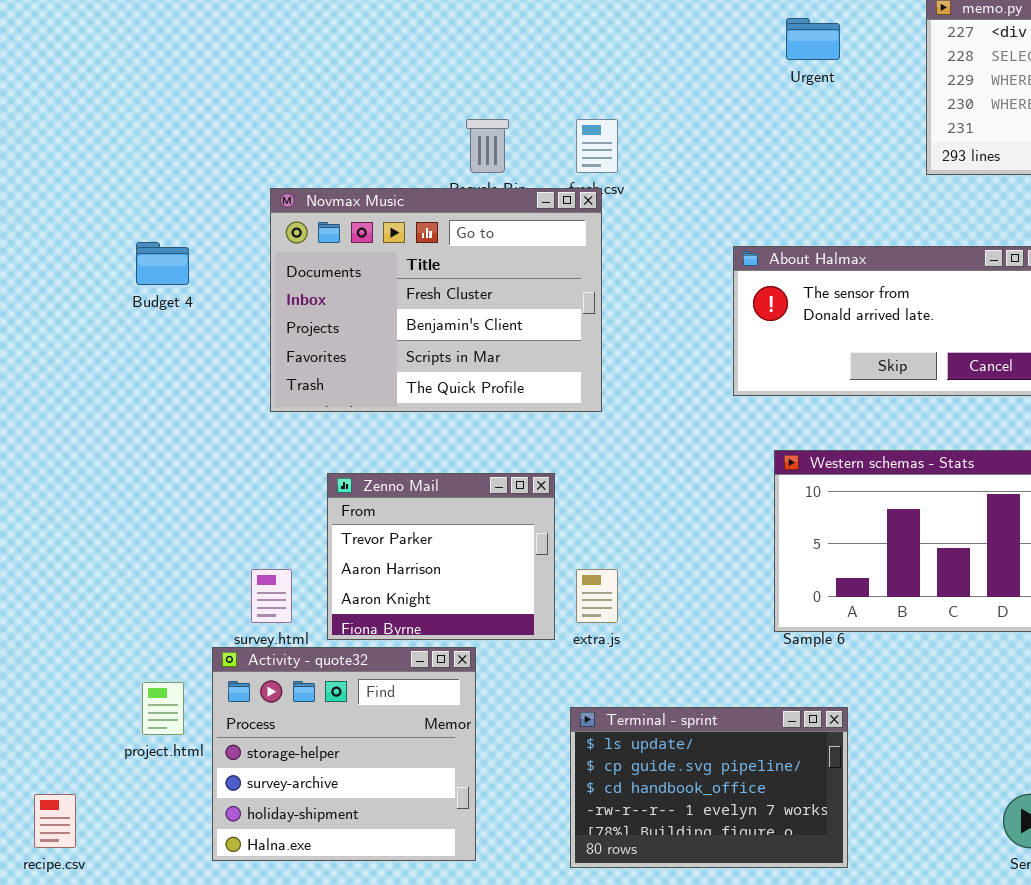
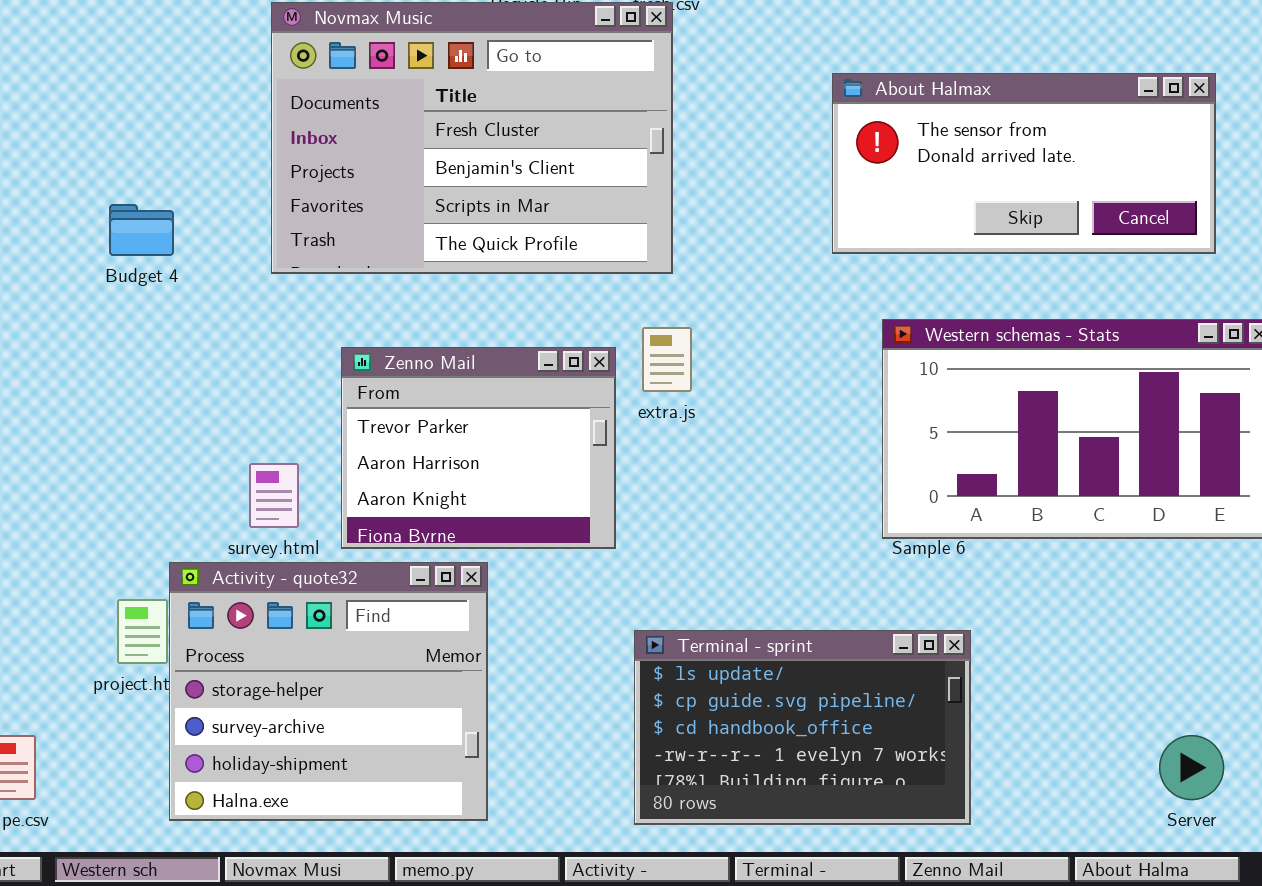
Budget 4: [136,242,189,285] -> [109,204,174,256], moved
extra.js: [576,569,618,623] -> [642,327,692,392], moved
Activity - quote32: [212,647,476,861] -> [169,562,488,821], moved

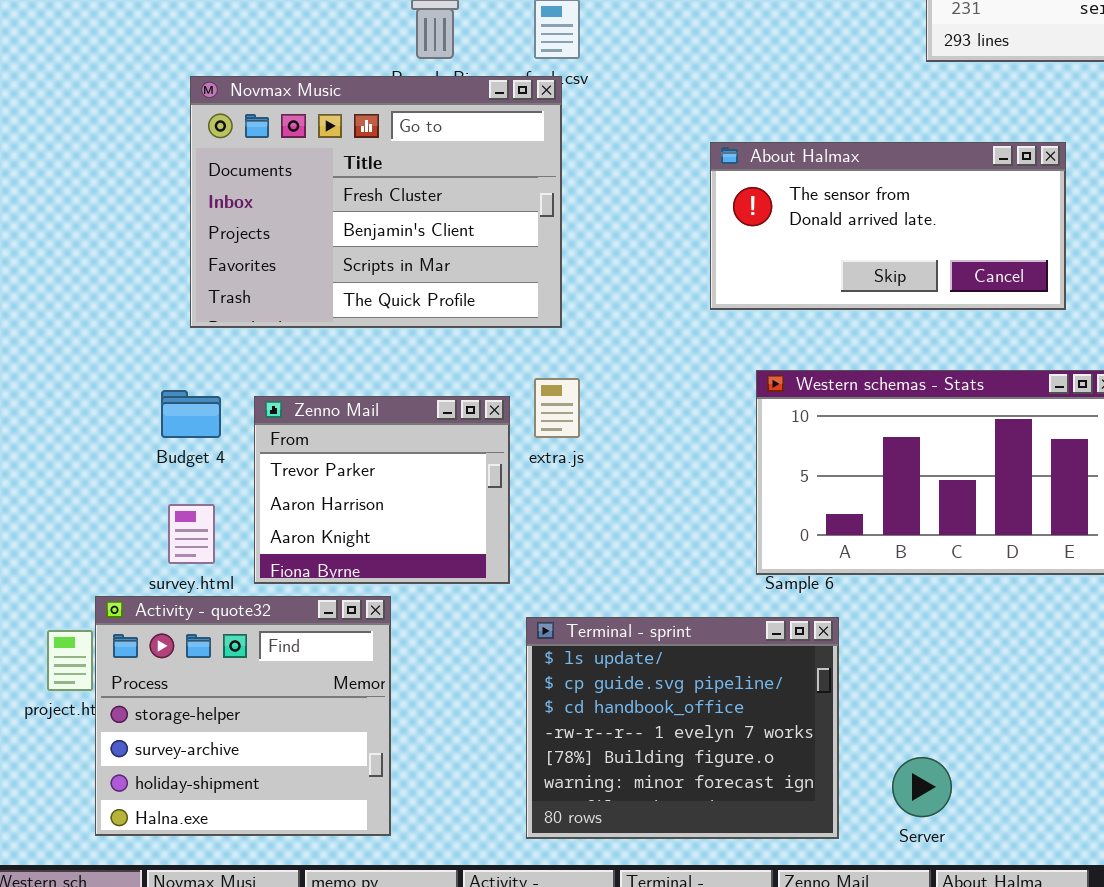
Budget 4: [109,204,174,256] -> [161,390,221,438], moved
Terminal - sprint: [634,630,971,825] -> [526,617,839,839], resized
Server: [1159,735,1224,800] -> [892,757,952,817], moved

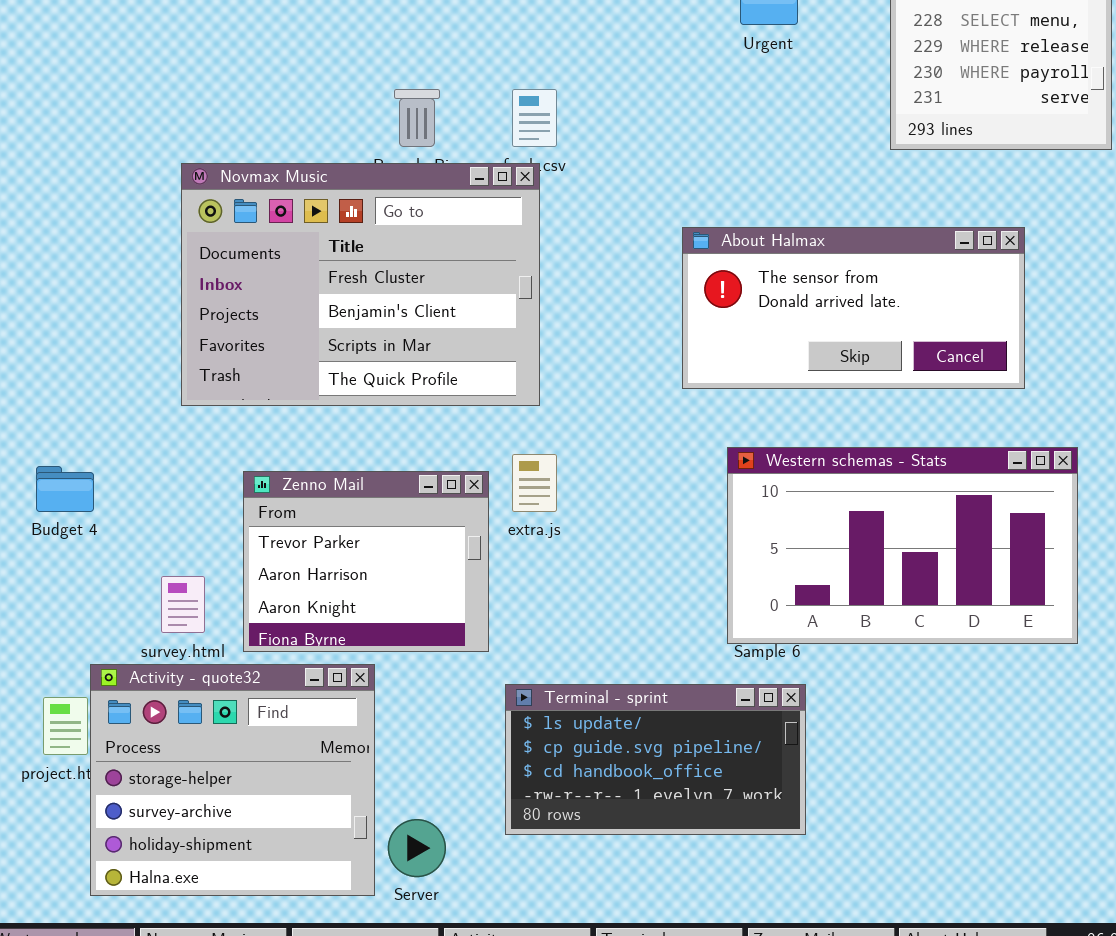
Budget 4: [161,390,221,438] -> [36,466,94,512], moved
Terminal - sprint: [526,617,839,839] -> [505,684,806,835], resized
Server: [892,757,952,817] -> [388,819,446,877], moved

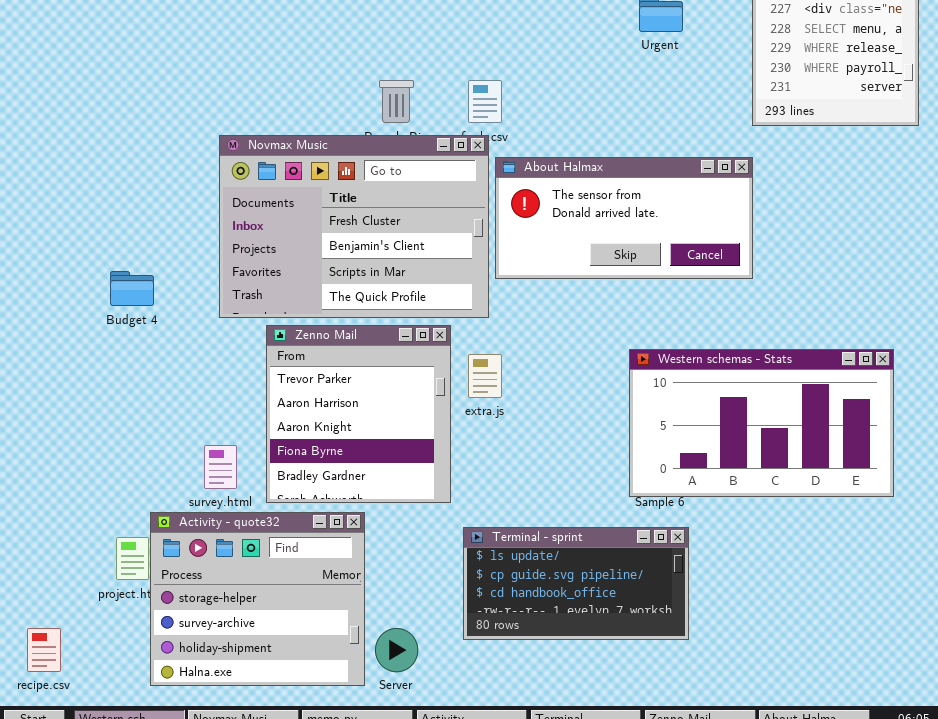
About Halmax: [682,227,1025,389] -> [495,157,753,279], moved
Budget 4: [36,466,94,512] -> [110,271,154,306], moved
Zenno Mail: [243,471,489,652] -> [266,325,451,503], resized

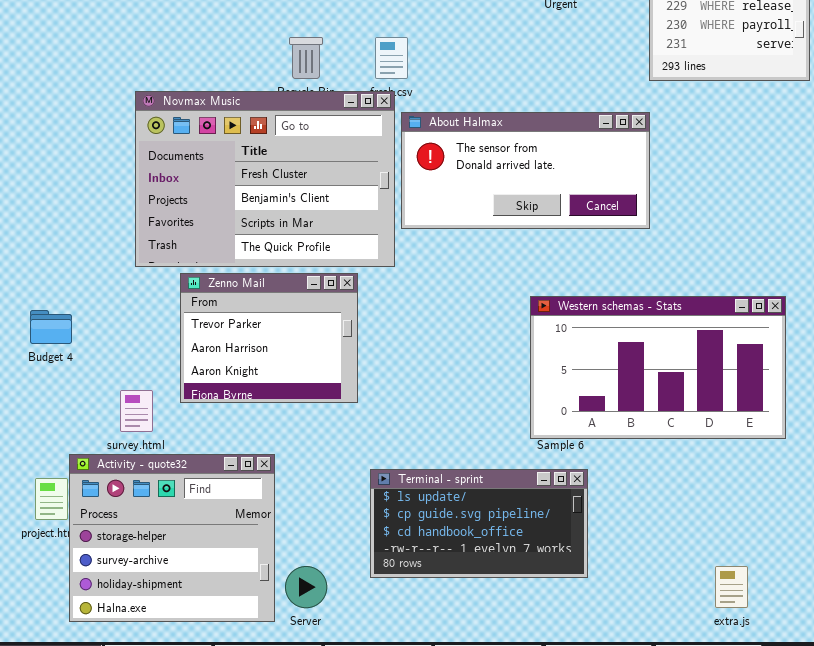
Budget 4: [110,271,154,306] -> [30,310,72,344], moved
Zenno Mail: [266,325,451,503] -> [180,273,358,403], resized
extra.js: [468,354,502,398] -> [715,566,748,608], moved

